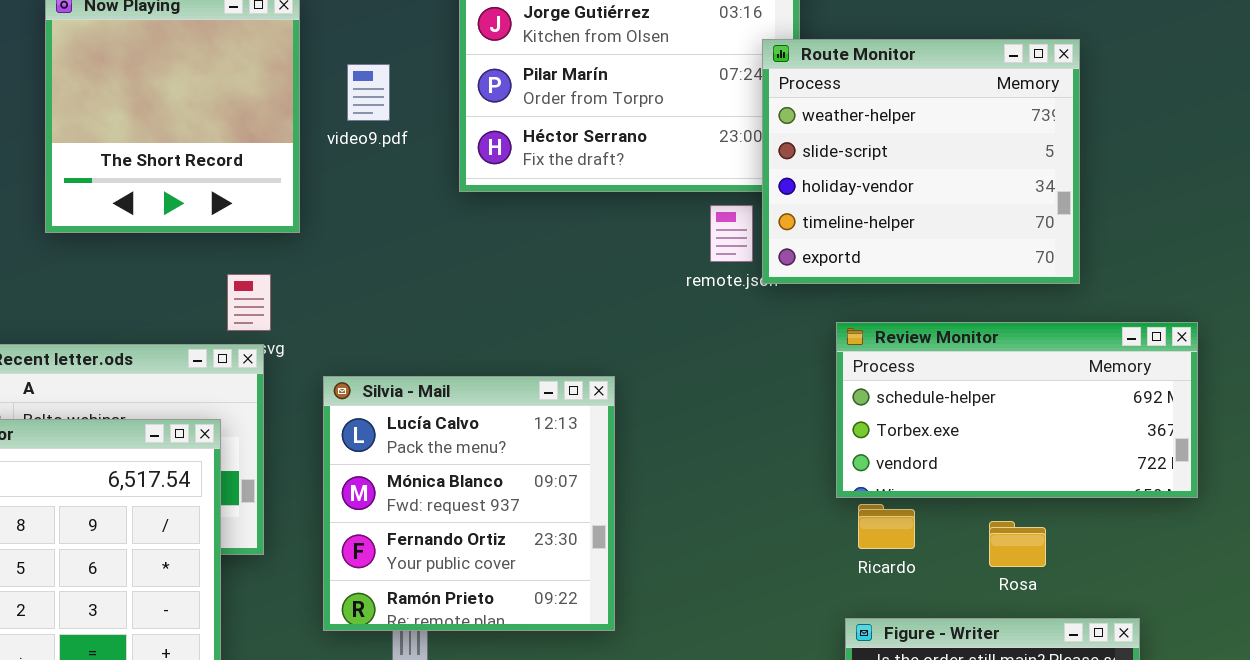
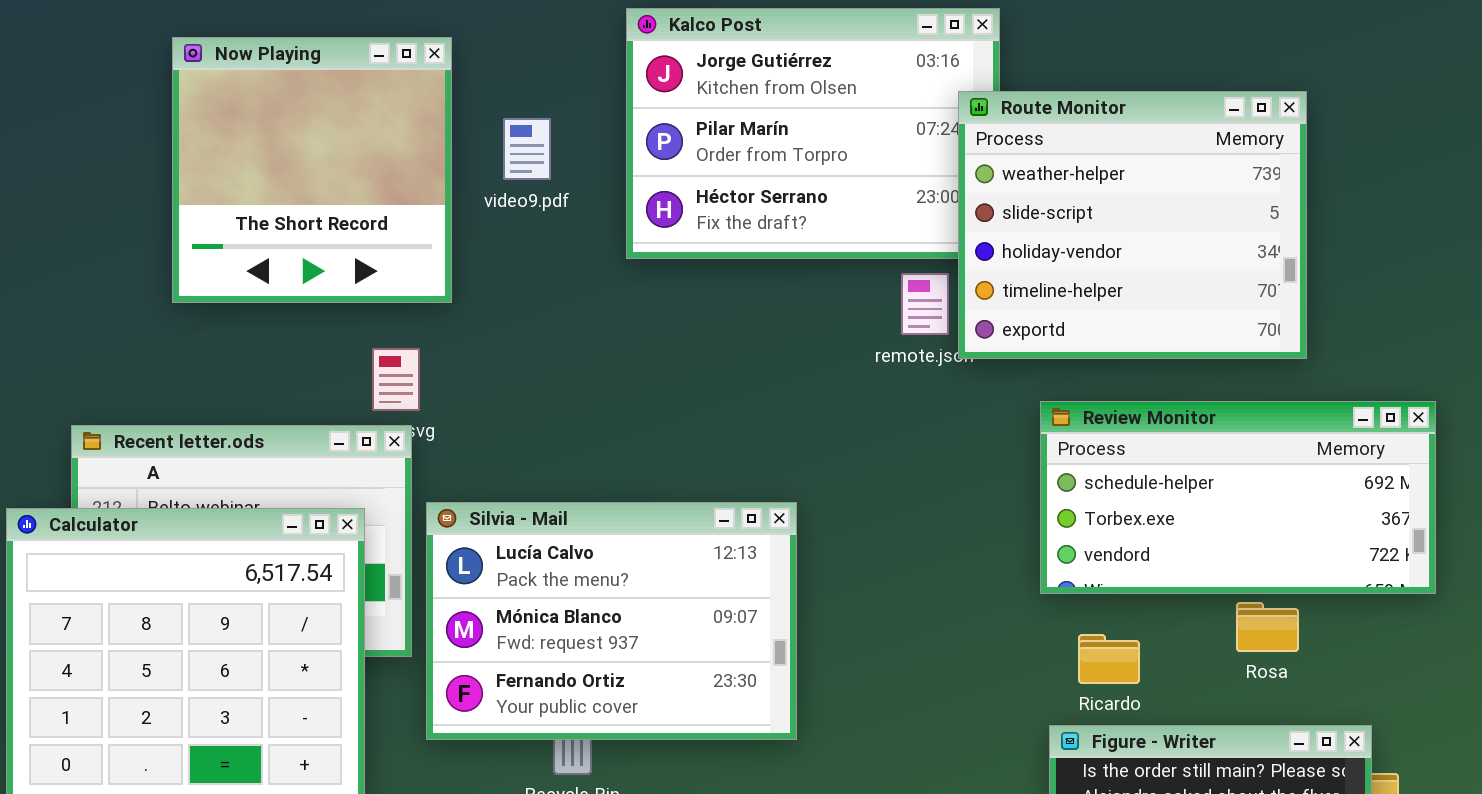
Silvia - Mail: [323,376,615,631] -> [426,502,797,740], resized
Ricardo: [858,504,915,549] -> [1078,634,1140,684], moved
Rosa: [989,521,1046,567] -> [1236,602,1299,652], moved

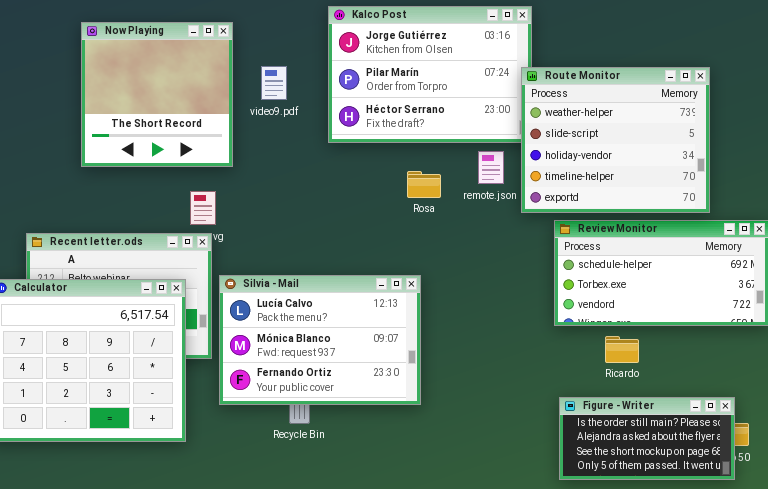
Route Monitor: [958,91,1307,359] -> [521,67,710,213], moved
Rosa: [1236,602,1299,652] -> [407,171,441,198], moved
Ricardo: [1078,634,1140,684] -> [605,336,639,363], moved

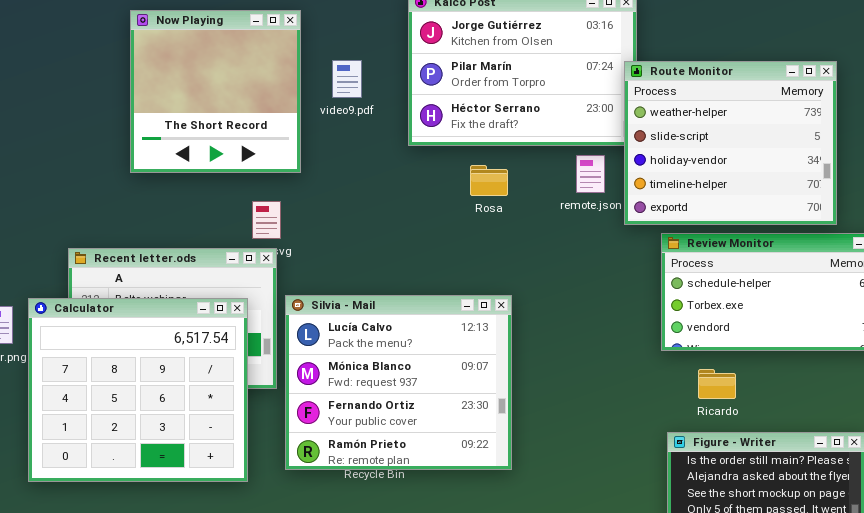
Rosa: [407,171,441,198] -> [470,165,508,196], moved
Silvia - Mail: [219,275,421,405] -> [285,295,512,470], resized
Ricardo: [605,336,639,363] -> [698,369,736,399], moved

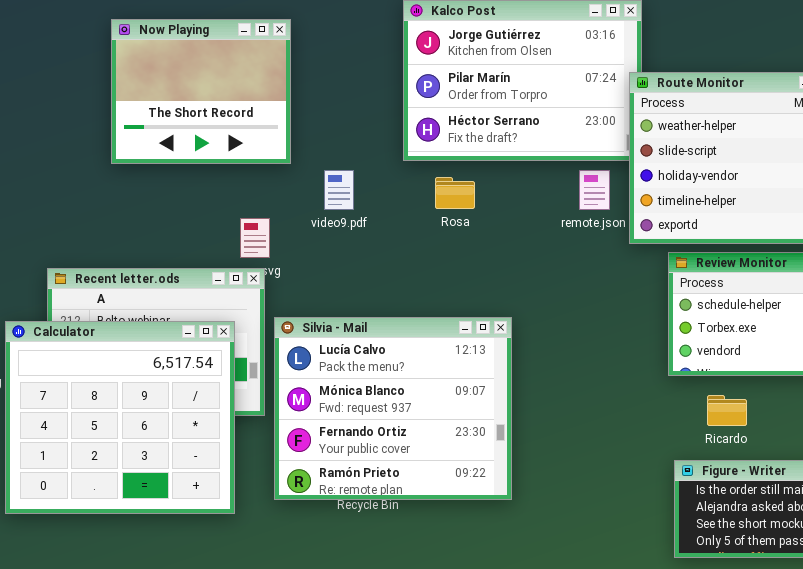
Now Playing: [130,10,301,173] -> [111,19,291,164], resized
video9.pdf: [332,60,362,98] -> [324,170,354,210], moved
Rosa: [470,165,508,196] -> [435,177,475,209], moved

